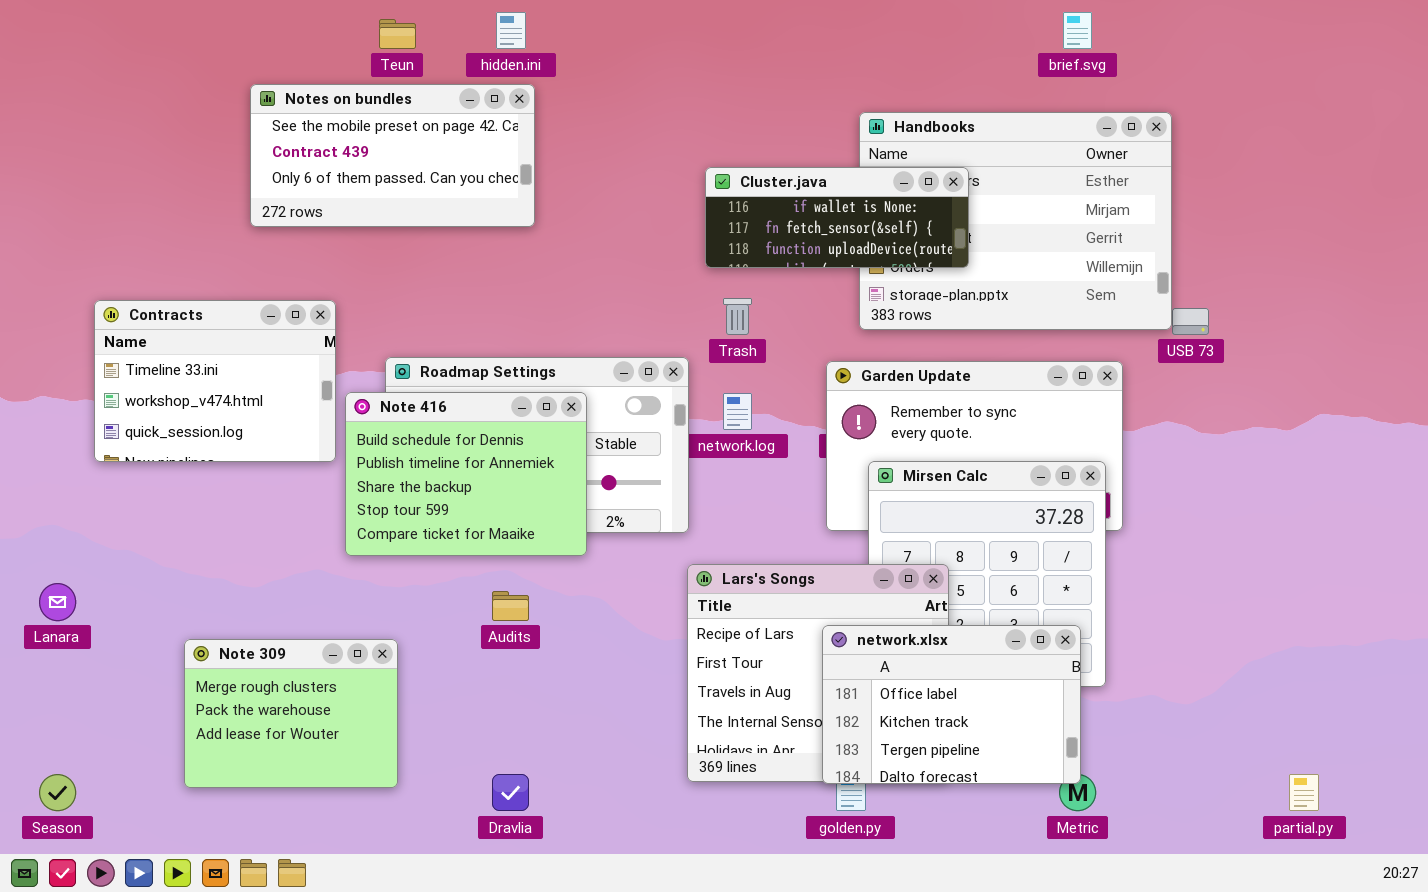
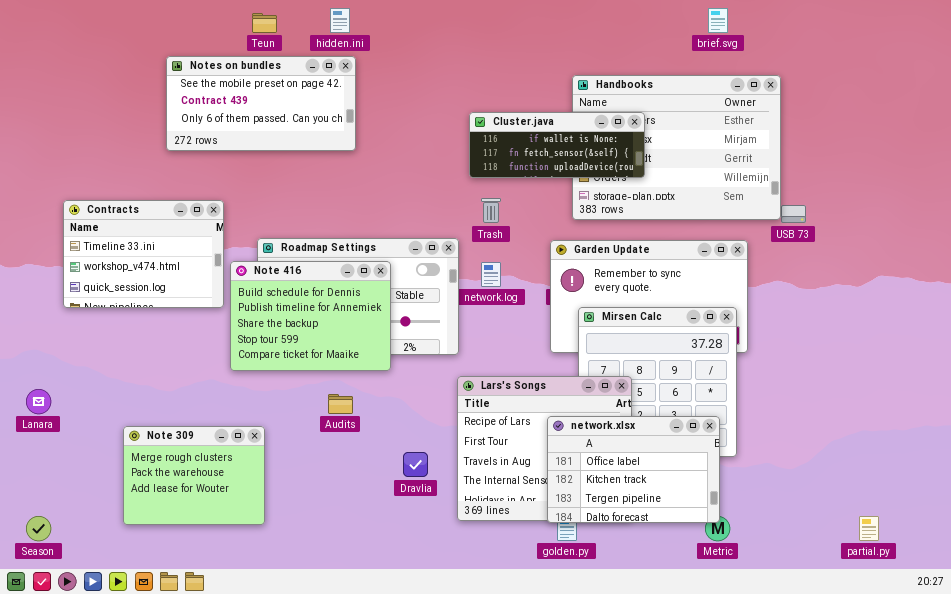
Dravlia: [492,774,529,811] -> [403,452,428,477], moved

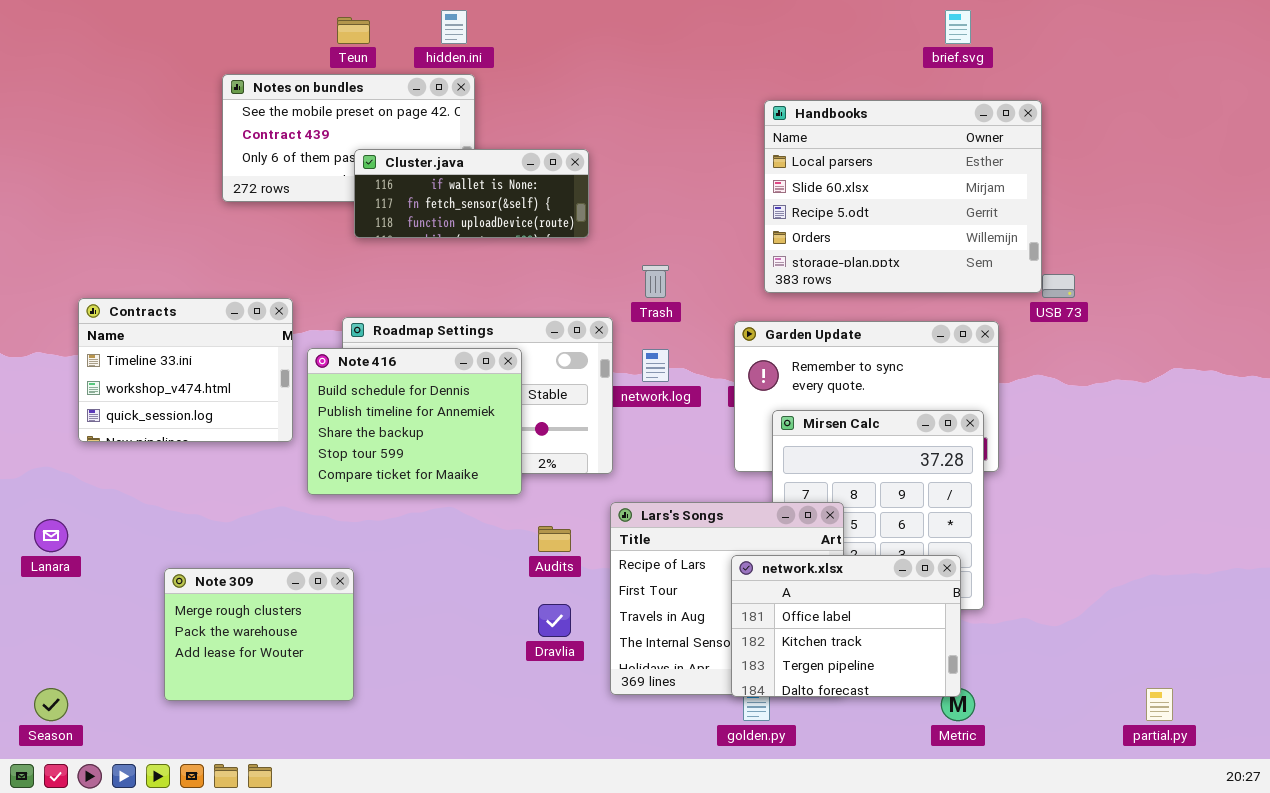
Cluster.java: [469,112,645,178] -> [354,149,589,238], moved
Contracts: [63,200,224,308] -> [78,298,293,442], moved
Audits: [328,394,353,414] -> [538,526,571,552], moved

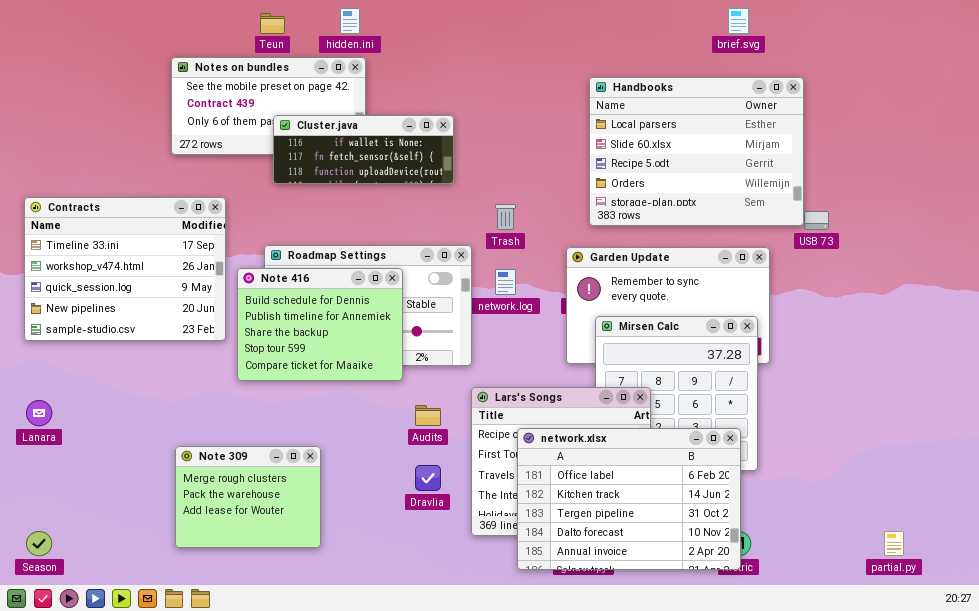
Contracts: [78,298,293,442] -> [24,197,226,341], resized
network.xlsx: [731,555,961,697] -> [517,428,741,570], resized
Note 309: [164,568,354,701] -> [175,446,321,548], moved

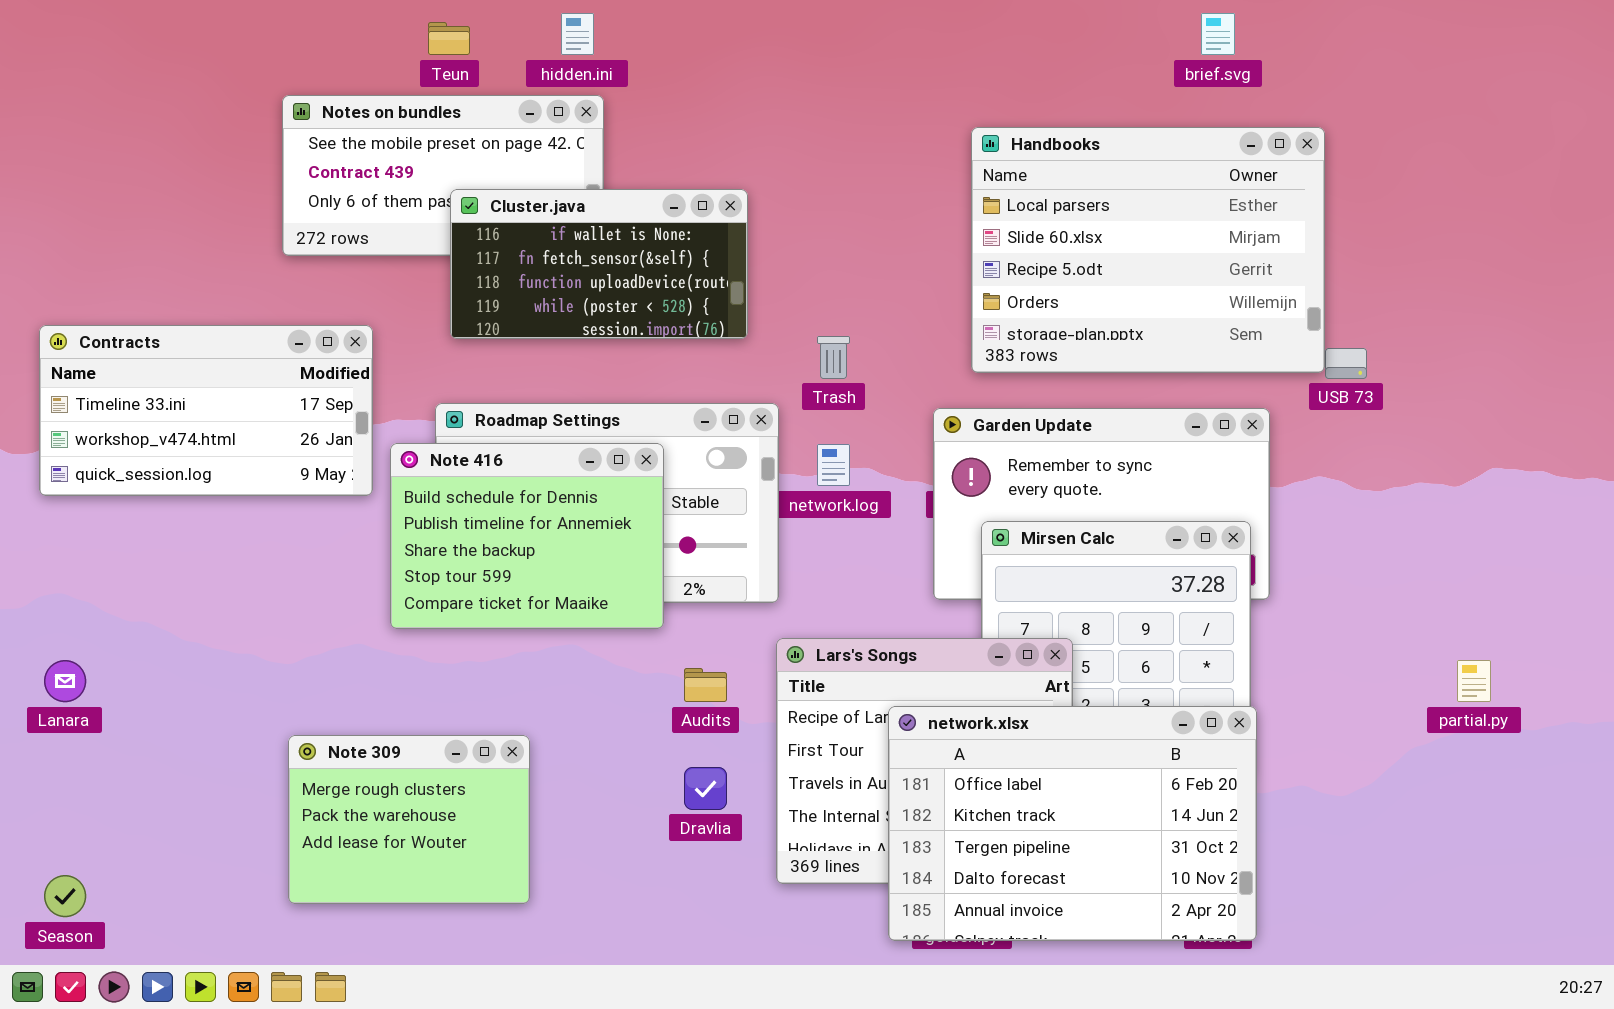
Cluster.java: [273,115,454,184] -> [450,189,748,339], resized
Contracts: [24,197,226,341] -> [39,325,373,496], resized
network.xlsx: [517,428,741,570] -> [888,706,1257,941], moved
partial.py: [884,531,904,556] -> [1457,660,1491,702], moved

